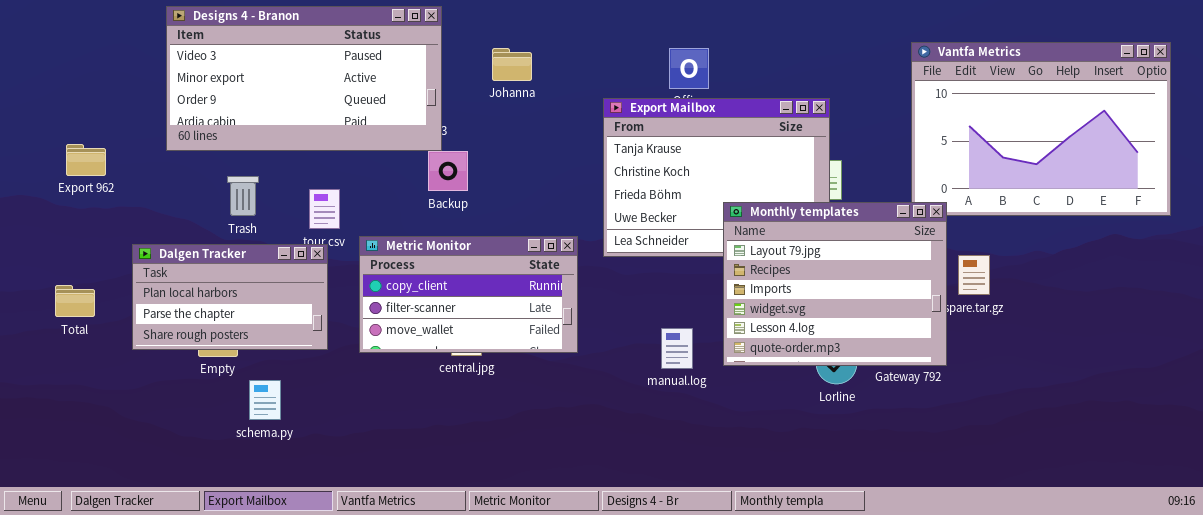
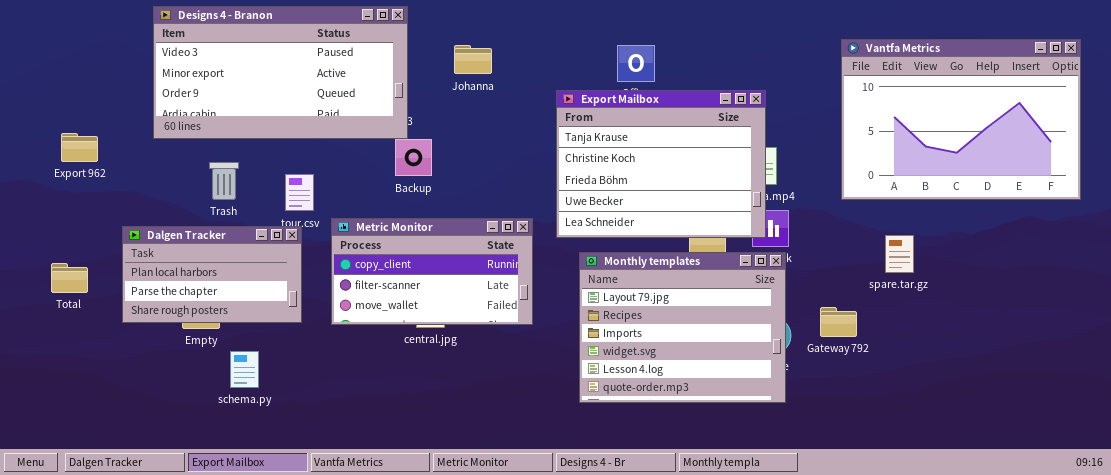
Monthly templates: [723,202,947,366] -> [579,252,786,403], moved

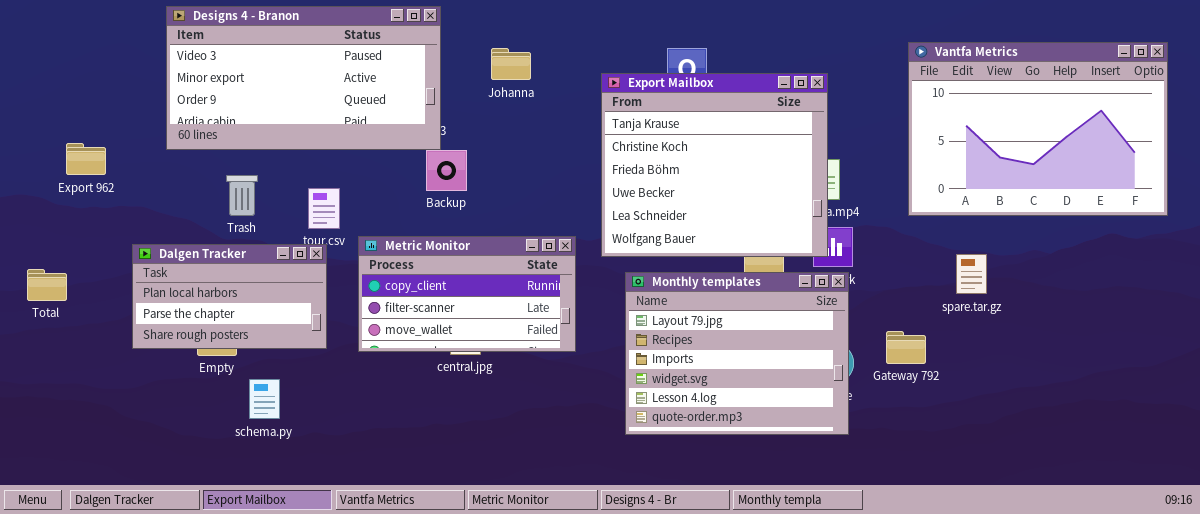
Export Mailbox: [556,90,766,238] -> [601,73,828,257], resized
Total: [51,263,88,293] -> [27,269,67,301], moved

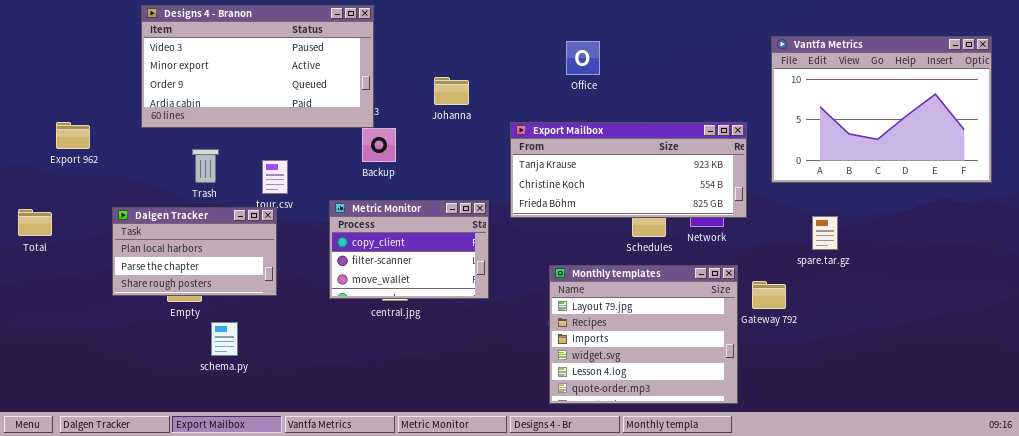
Johanna: [491,48,531,80] -> [434,77,469,105], moved
Export Mailbox: [601,73,828,257] -> [510,122,747,218], resized
Metric Monitor: [358,236,576,352] -> [329,200,489,299], resized
Total: [27,269,67,301] -> [18,209,52,236], moved
Monthly templates: [625,272,849,435] -> [549,265,738,404], moved

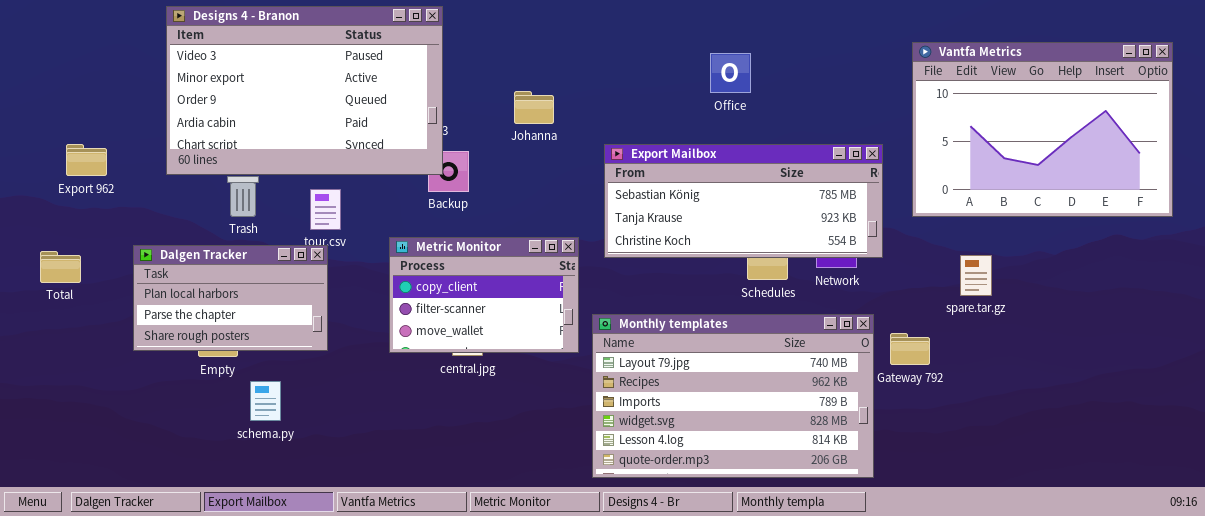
Designs 4 - Branon: [141,5,374,128] -> [166,6,443,175], resized
Office: [566,41,600,75] -> [710,53,751,93], moved
Export Mailbox: [510,122,747,218] -> [604,144,883,258], scrolled up 1 row
Total: [18,209,52,236] -> [40,251,81,283], moved
Monthly templates: [549,265,738,404] -> [592,314,874,478], resized

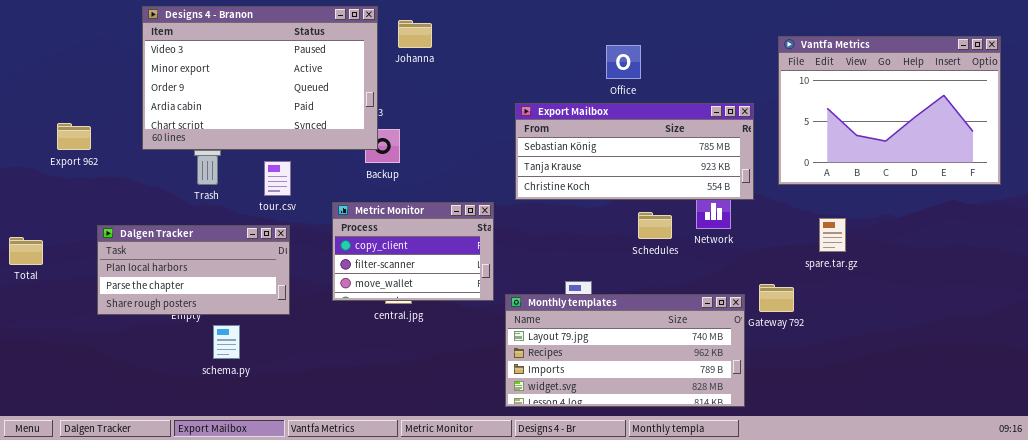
Johanna: [514,91,554,124] -> [398,20,432,48], moved
Export Mailbox: [604,144,883,258] -> [515,103,754,200], moved
Dalgen Tracker: [133,245,328,351] -> [97,225,290,315], moved, resized
Total: [40,251,81,283] -> [9,237,43,265], moved
Monthly templates: [592,314,874,478] -> [505,294,745,407], resized

